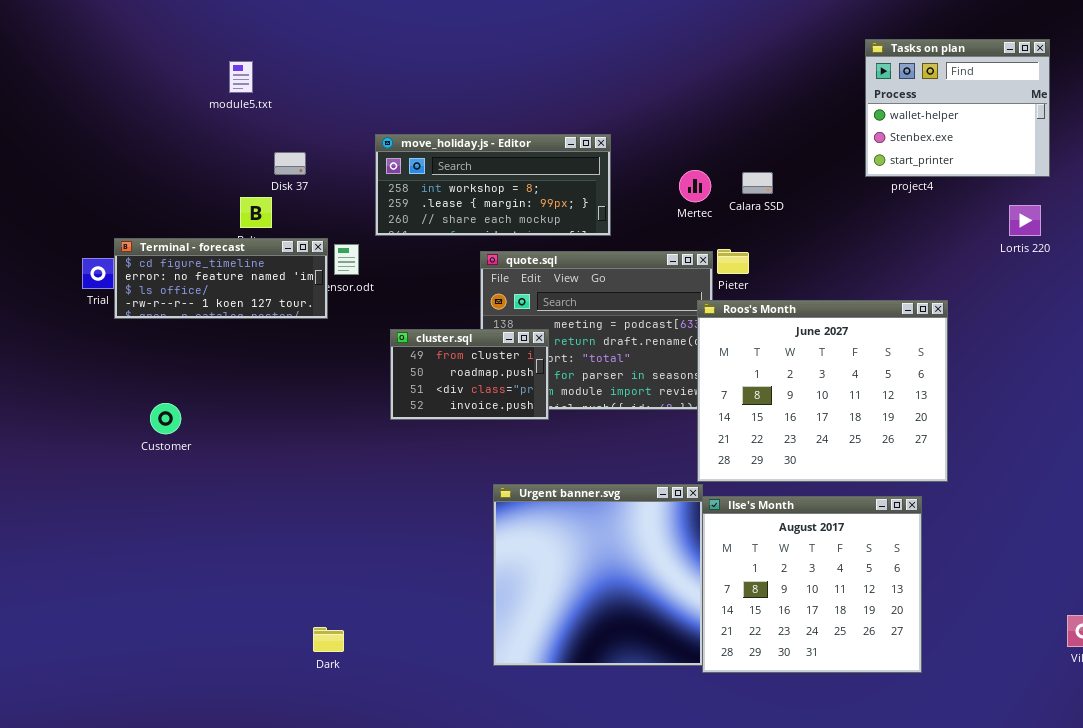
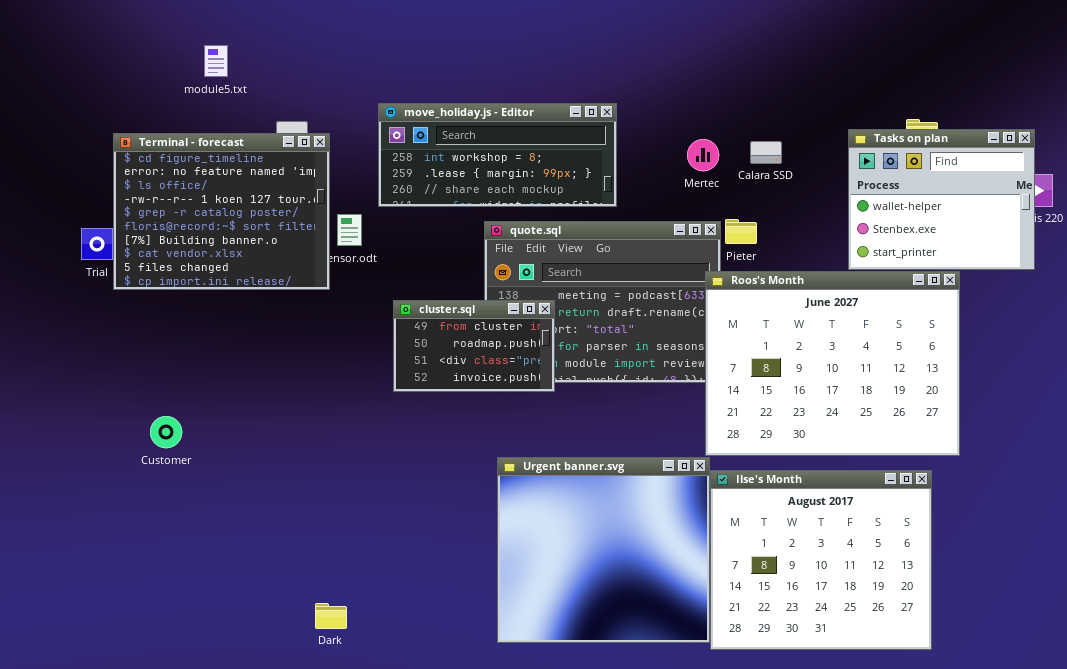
Tasks on plan: [865,39,1050,177] -> [848,129,1035,270], moved
module5.txt: [229,61,253,93] -> [204,45,228,77], moved
Terminal - forecast: [114,238,328,319] -> [113,133,330,290], resized
Customer: [150,403,181,434] -> [150,416,182,448], moved

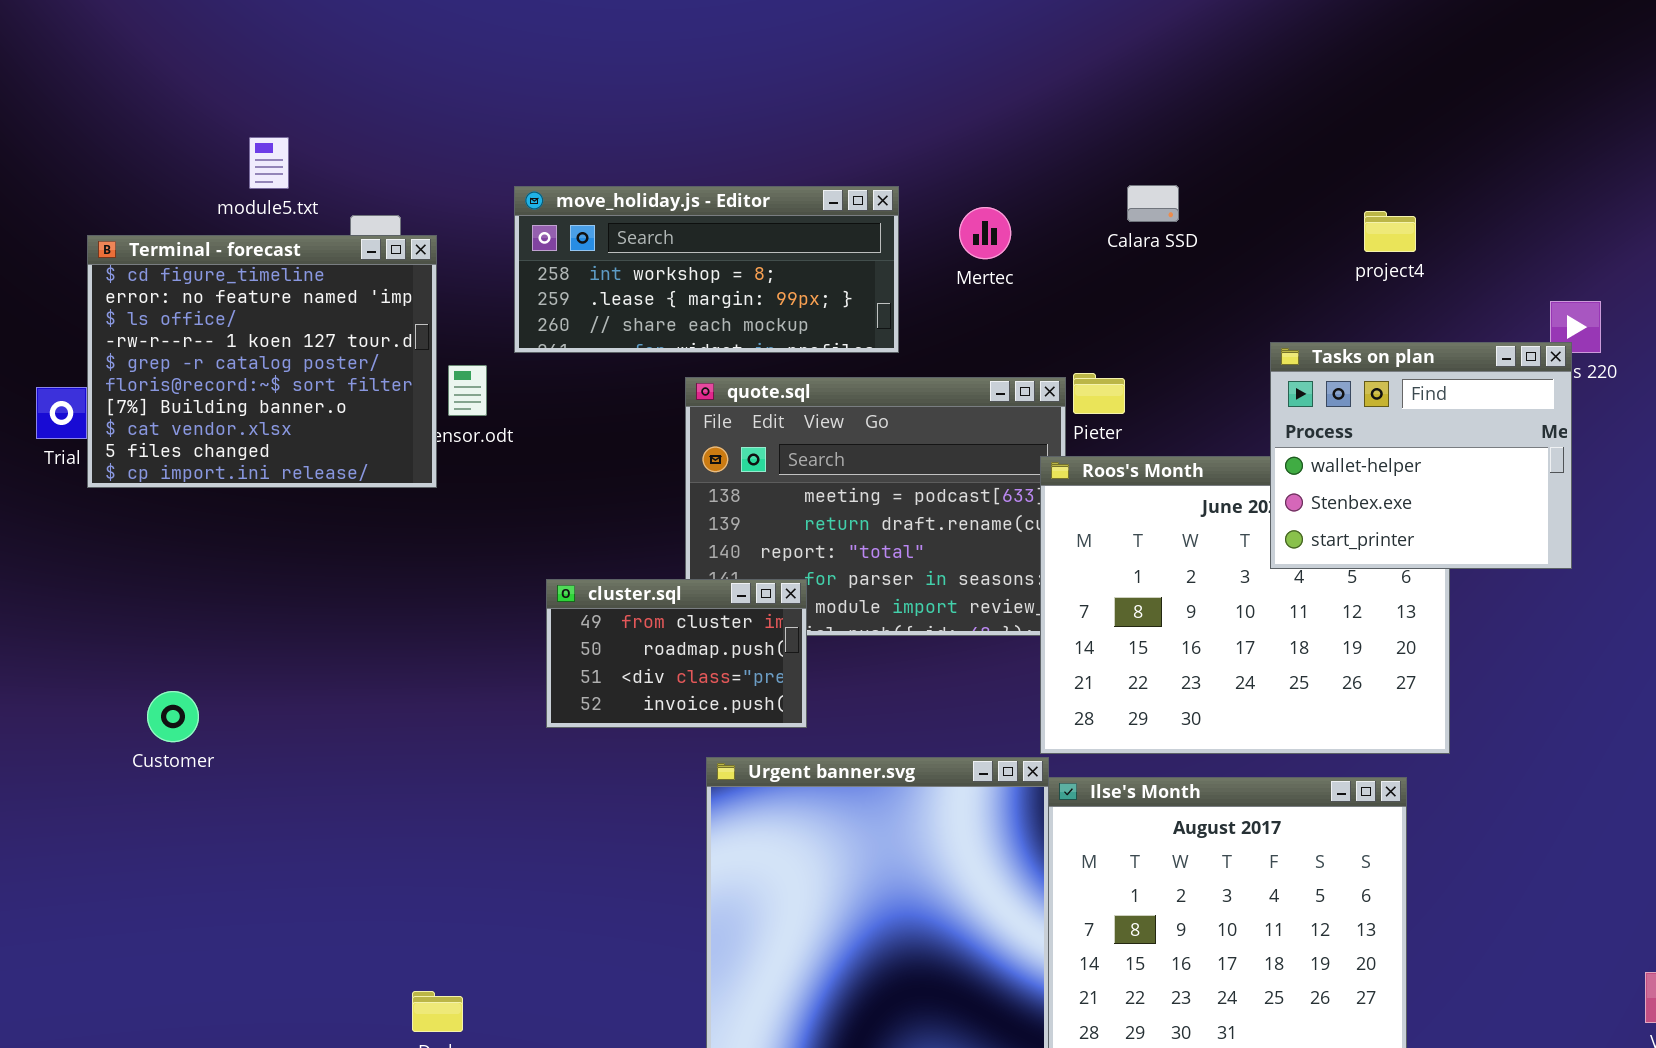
module5.txt: [204,45,228,77] -> [249,137,289,189], moved
Tasks on plan: [848,129,1035,270] -> [1270,342,1572,569], moved
Mertec: [687,139,719,171] -> [959,207,1011,259], moved
Calara SSD: [750,141,782,164] -> [1127,185,1179,222], moved
cluster.sql: [393,300,555,392] -> [546,579,807,728], moved

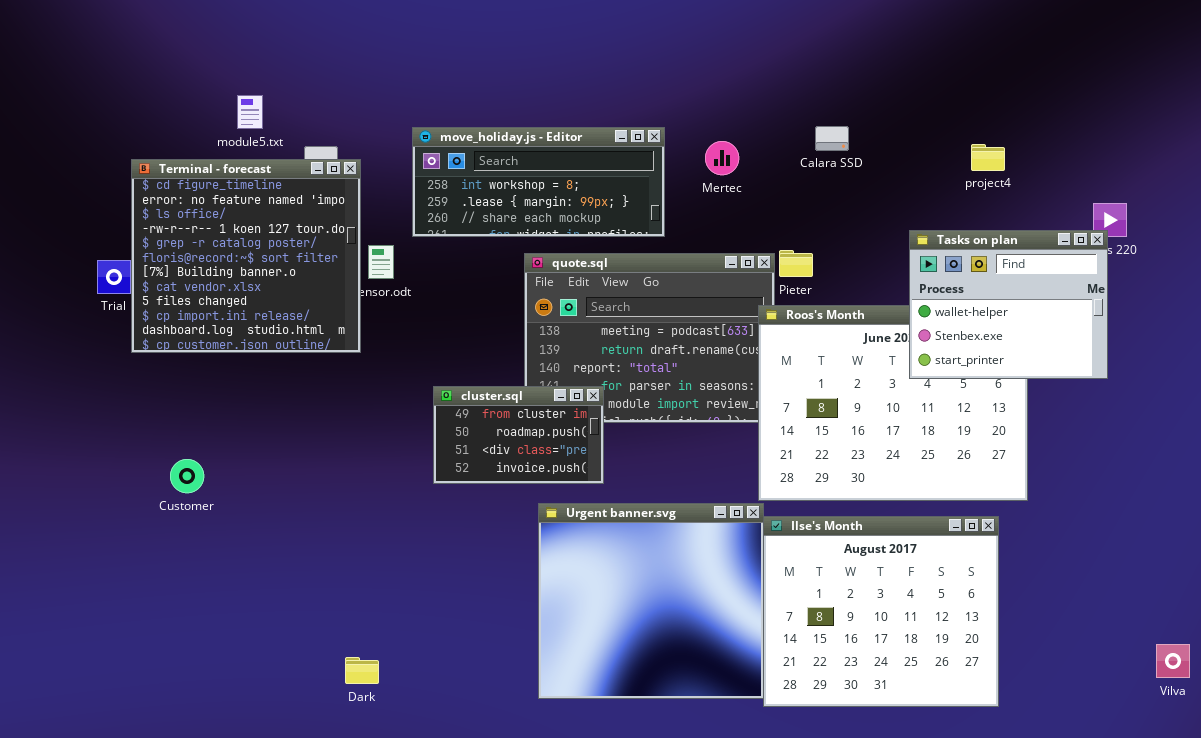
Terminal - forecast: [87,235,437,488] -> [131,159,361,353], resized

